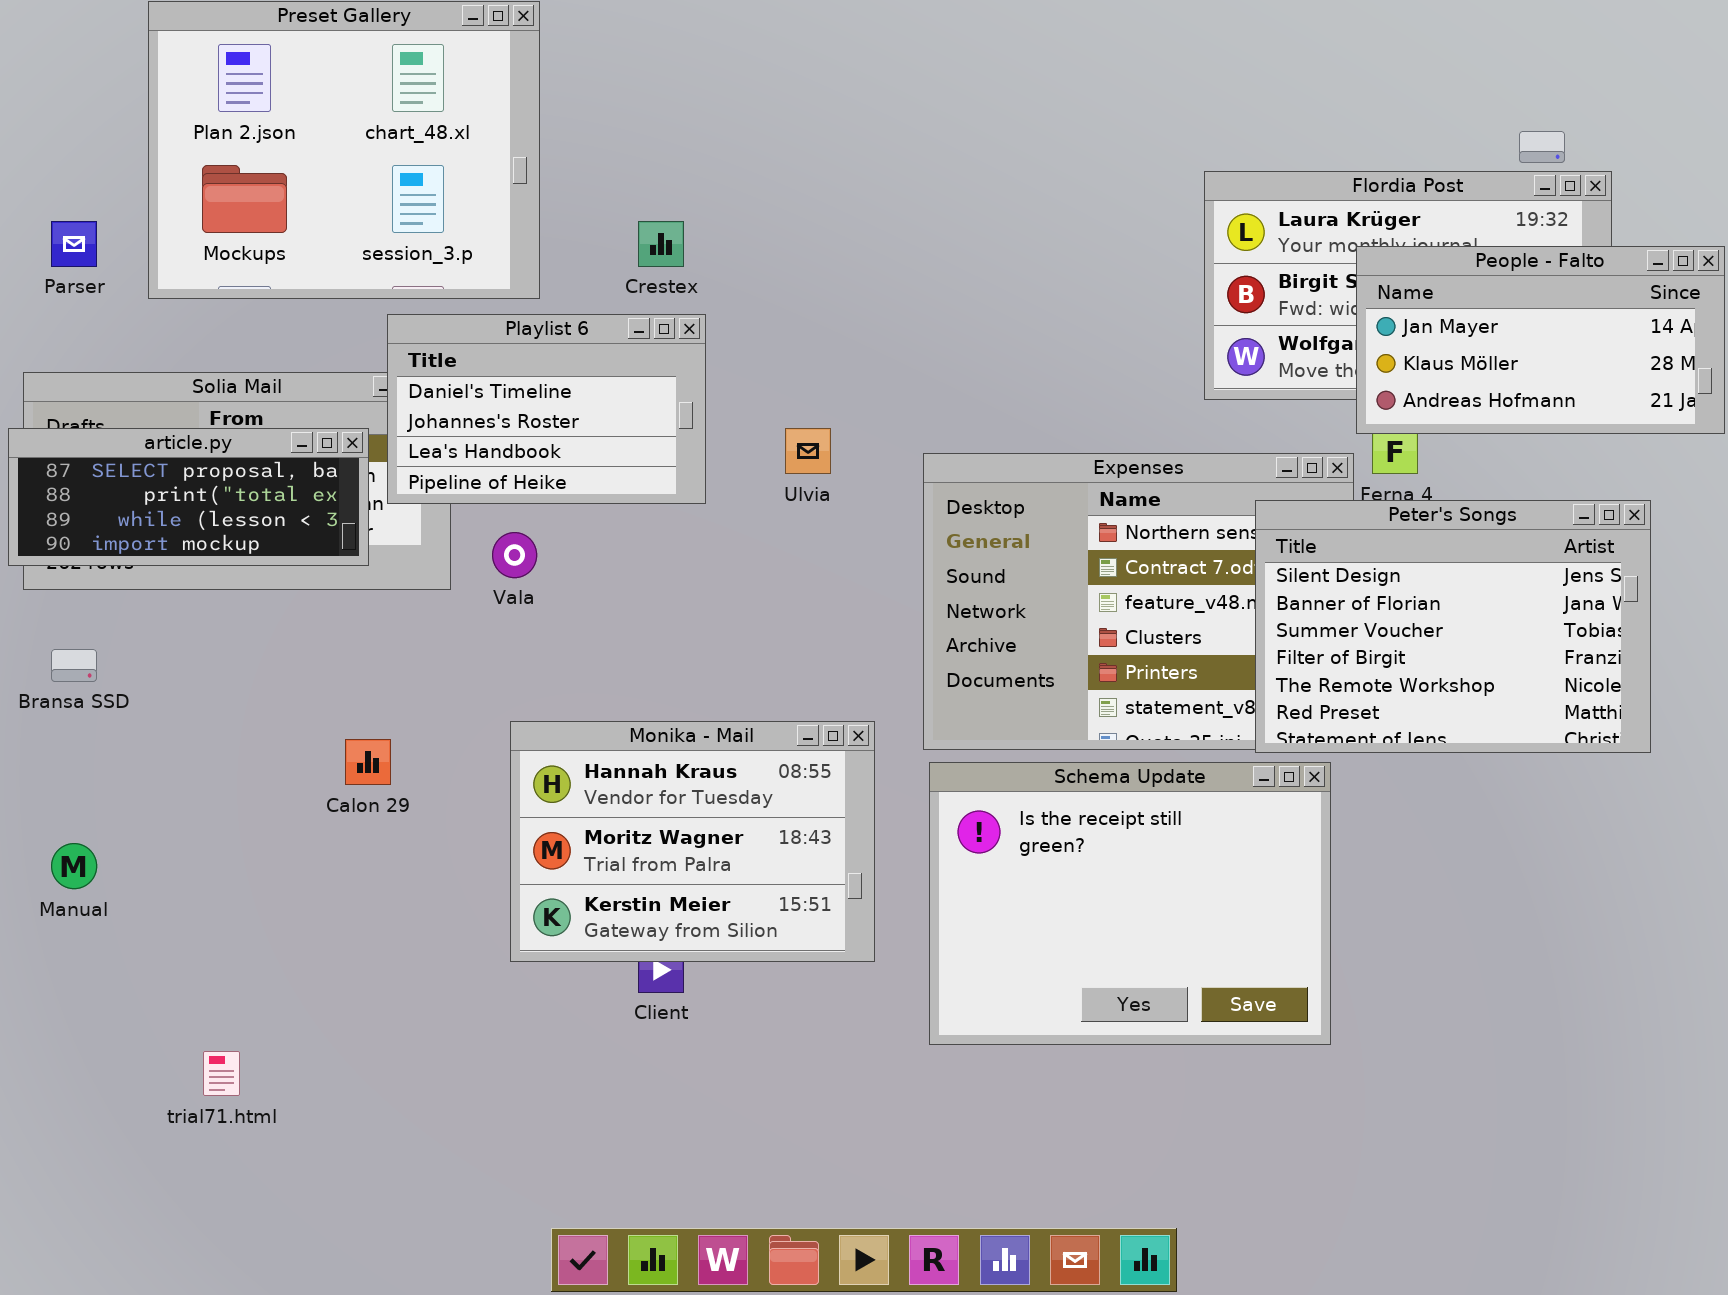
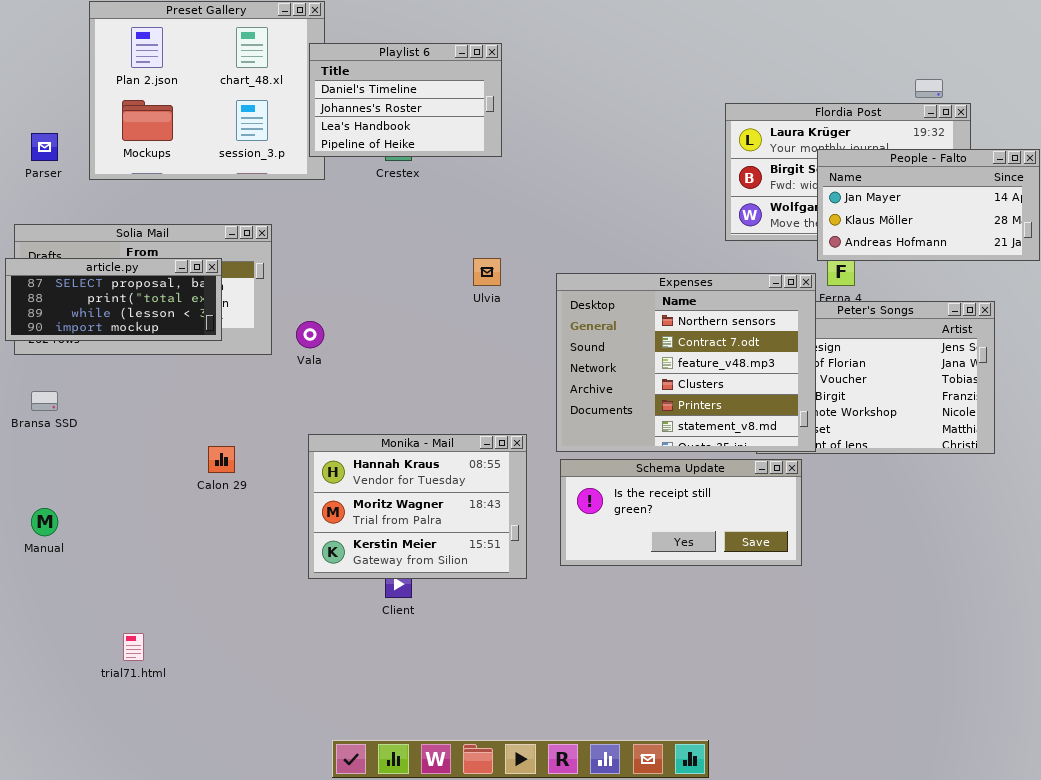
Playlist 6: [387,314,706,504] -> [309,43,502,157], moved
Expenses: [923,453,1354,750] -> [556,273,816,452], raised
Schema Update: [929,762,1331,1045] -> [560,459,802,566], resized

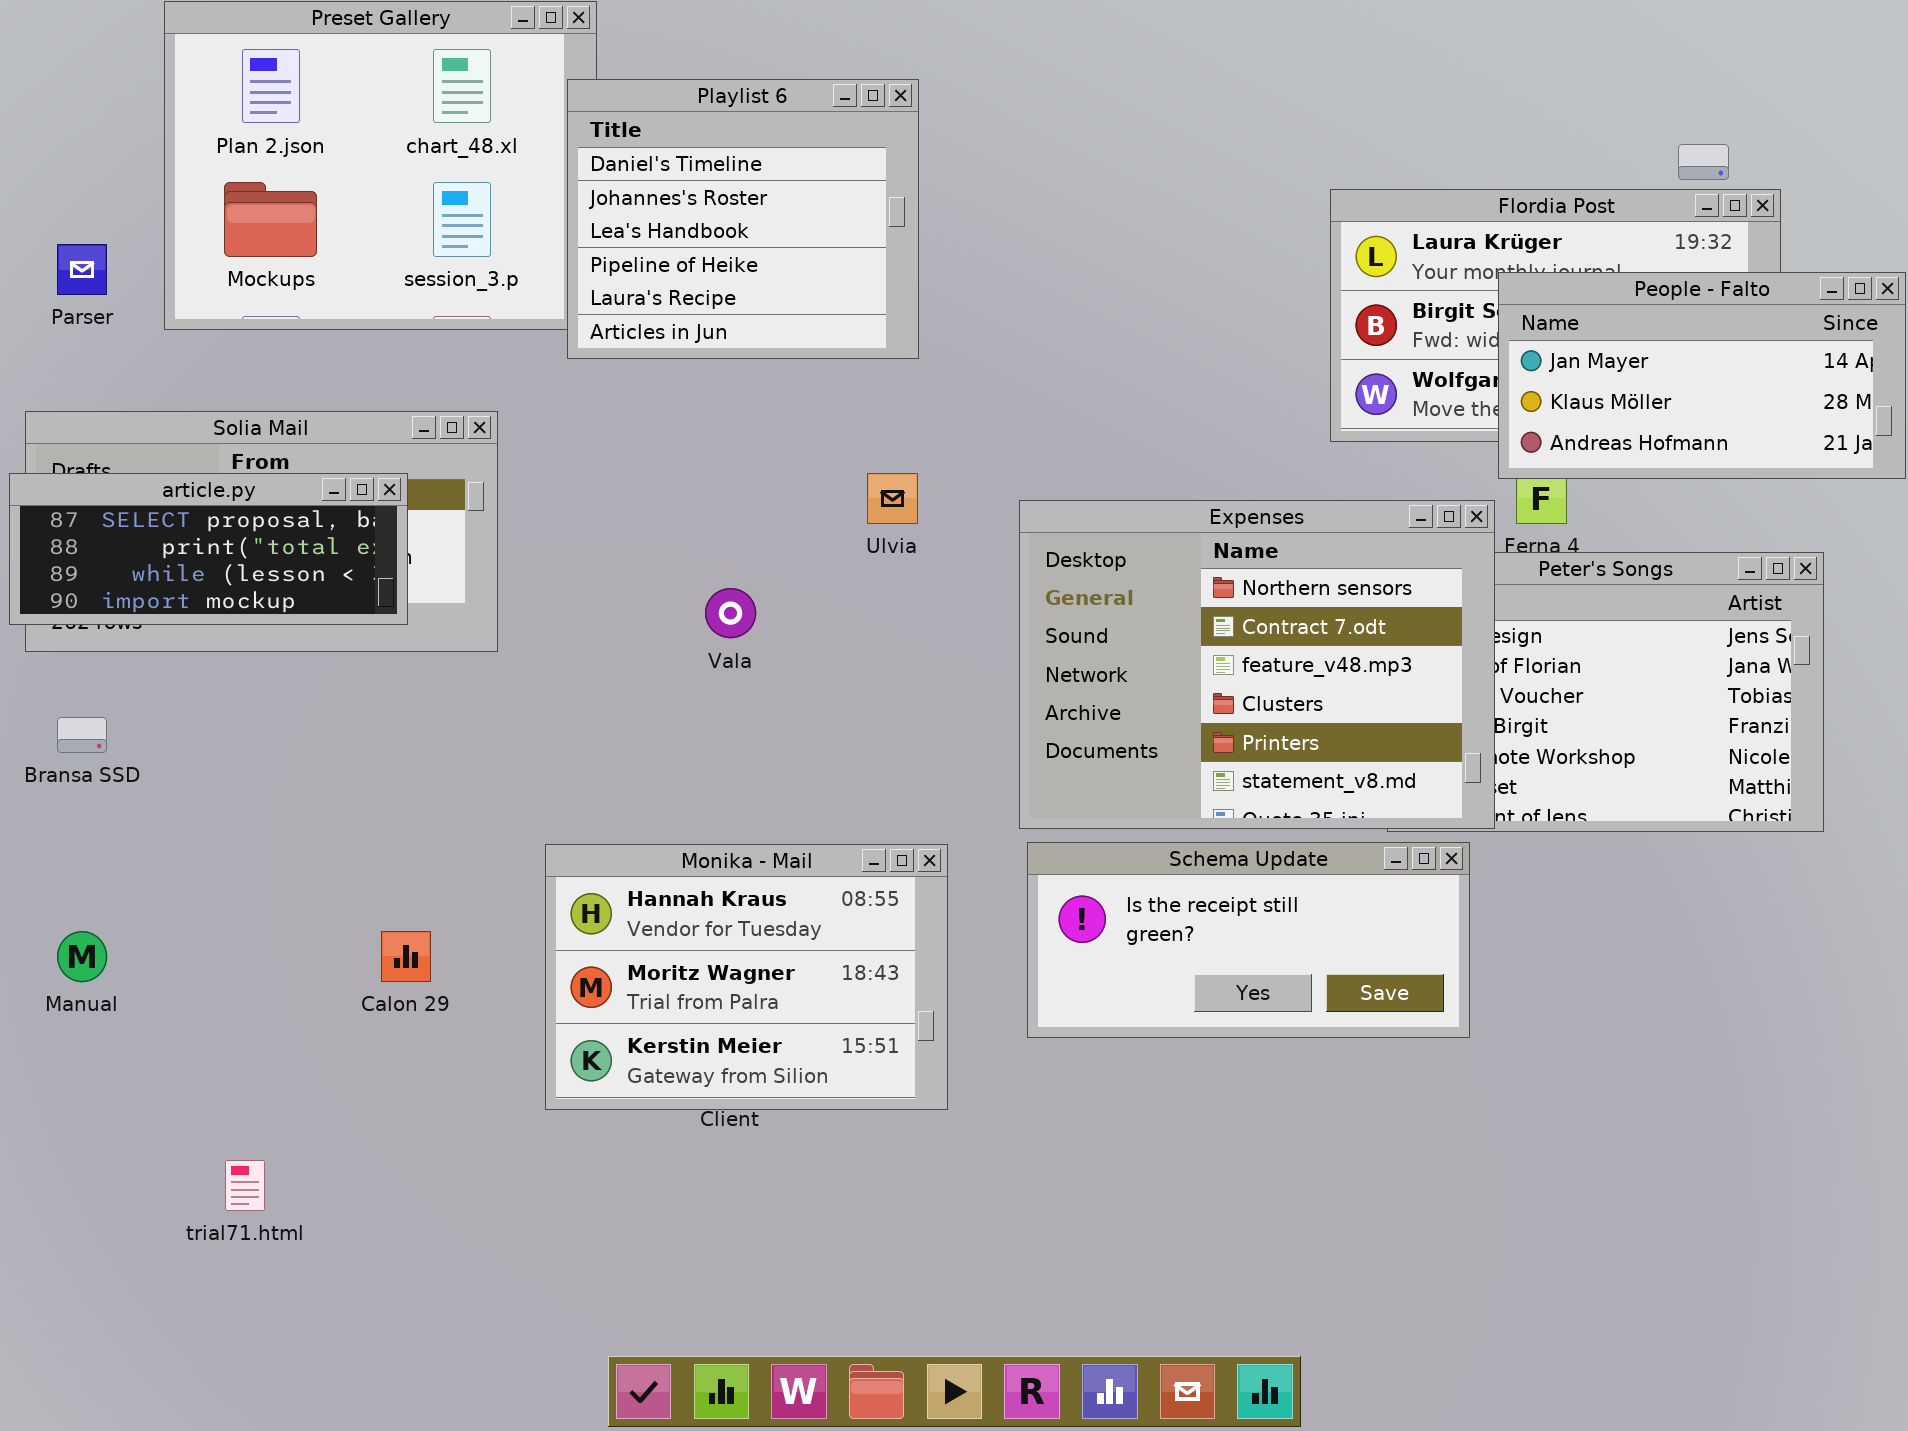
Playlist 6: [309,43,502,157] -> [567,79,919,359], resized
Vala: [296,321,324,348] -> [705,588,756,638], moved
Monika - Mail: [308,434,527,579] -> [545,844,948,1110], moved
Calon 29: [208,446,235,473] -> [381,931,431,982], moved

